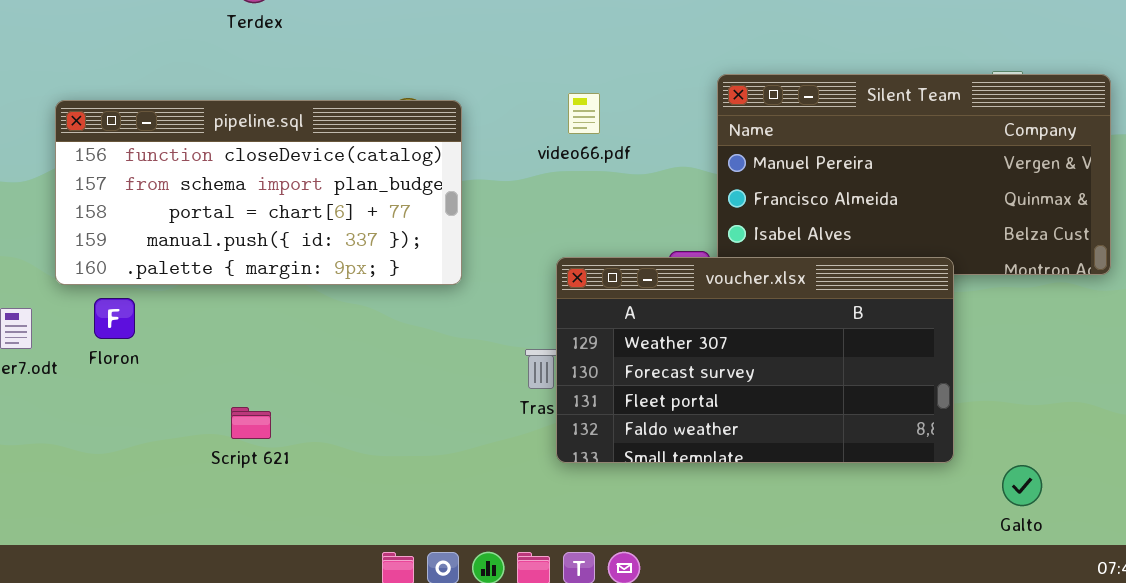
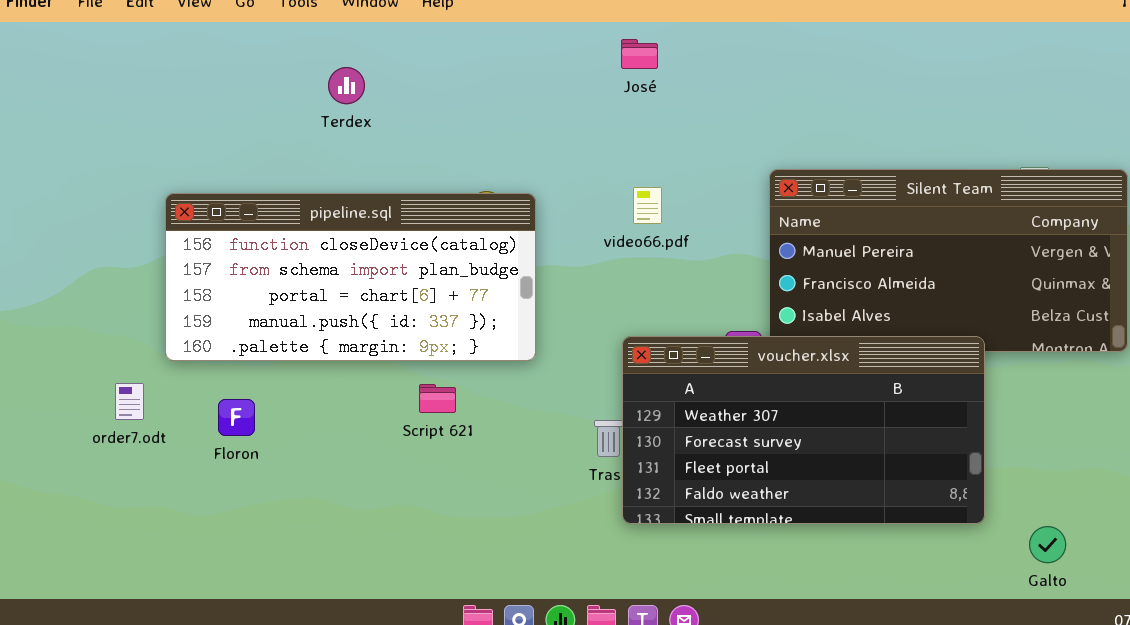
Floron: [94,298,135,339] -> [218,399,255,436], moved
Script 621: [231,407,271,439] -> [419,384,456,413], moved

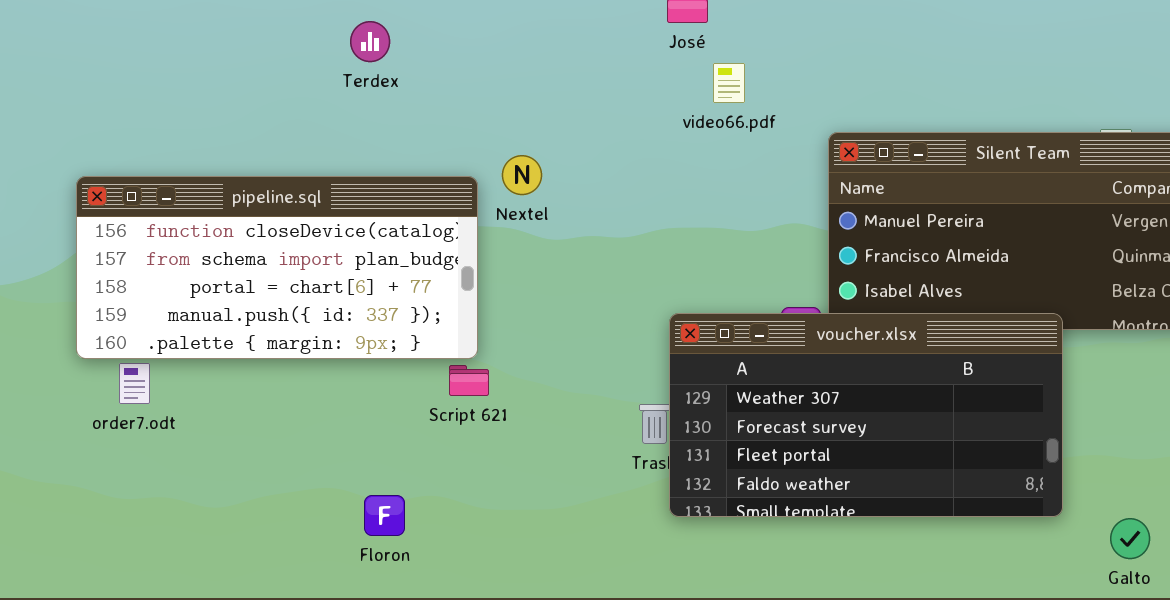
video66.pdf: [633,187,662,224] -> [713,63,745,103], moved
pipeline.sql: [165,193,536,361] -> [76,176,478,359], moved
Floron: [218,399,255,436] -> [364,495,405,536], moved

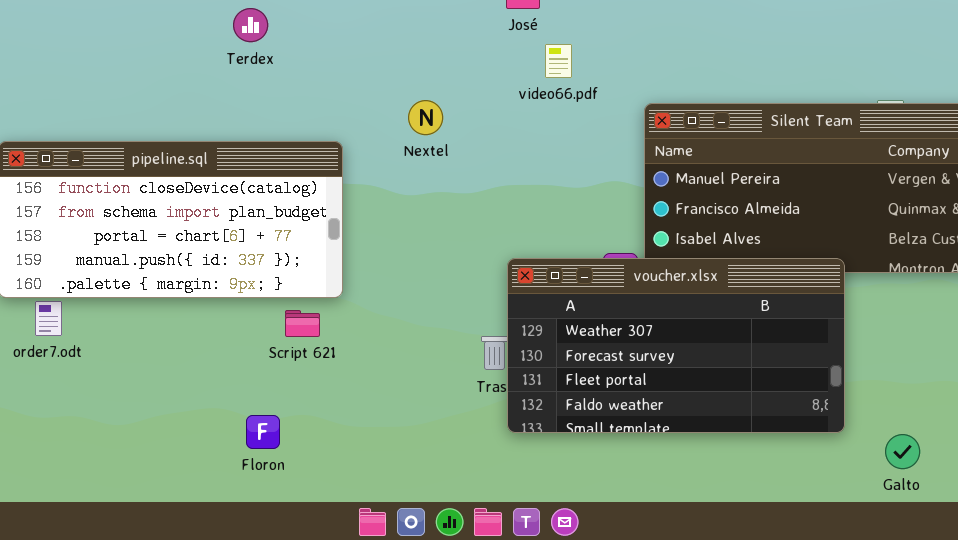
Nextel: [502,155,542,195] -> [408,100,443,135], moved
Script 621: [449,365,489,396] -> [285,310,320,337], moved

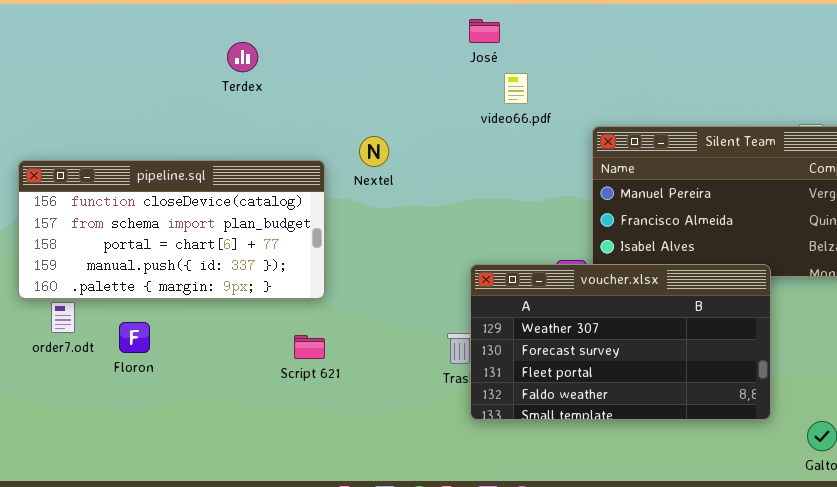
Nextel: [408,100,443,135] -> [359,136,389,167], moved
Script 621: [285,310,320,337] -> [294,335,325,359], moved
Floron: [246,415,280,449] -> [119,322,150,353], moved

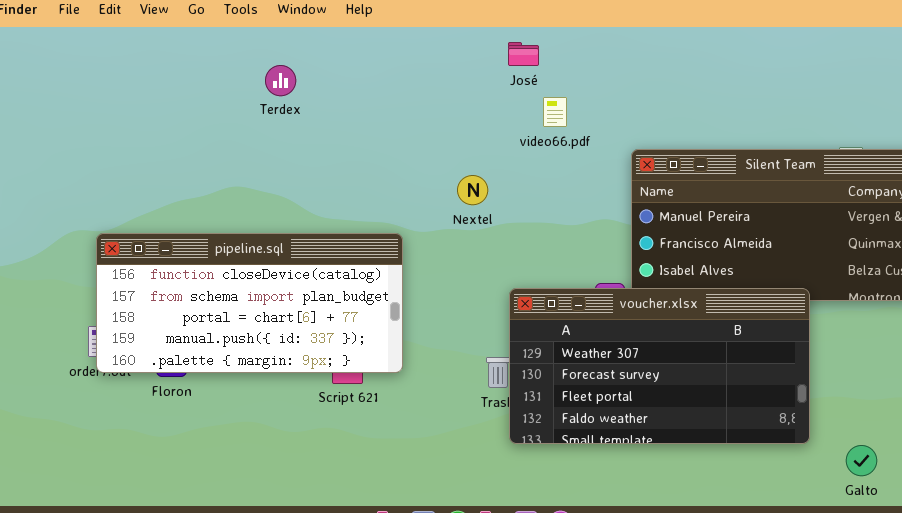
Nextel: [359,136,389,167] -> [457,175,488,205], moved
pipeline.sql: [18,160,325,299] -> [96,233,403,373], moved

